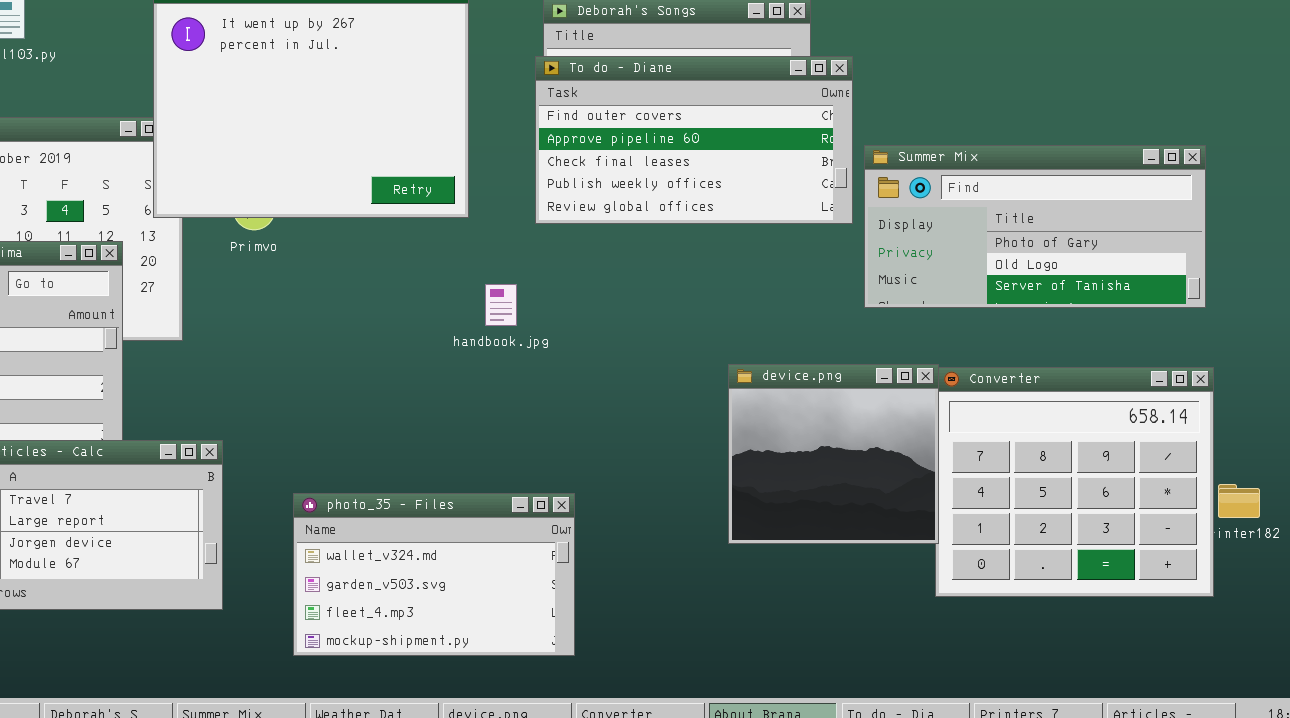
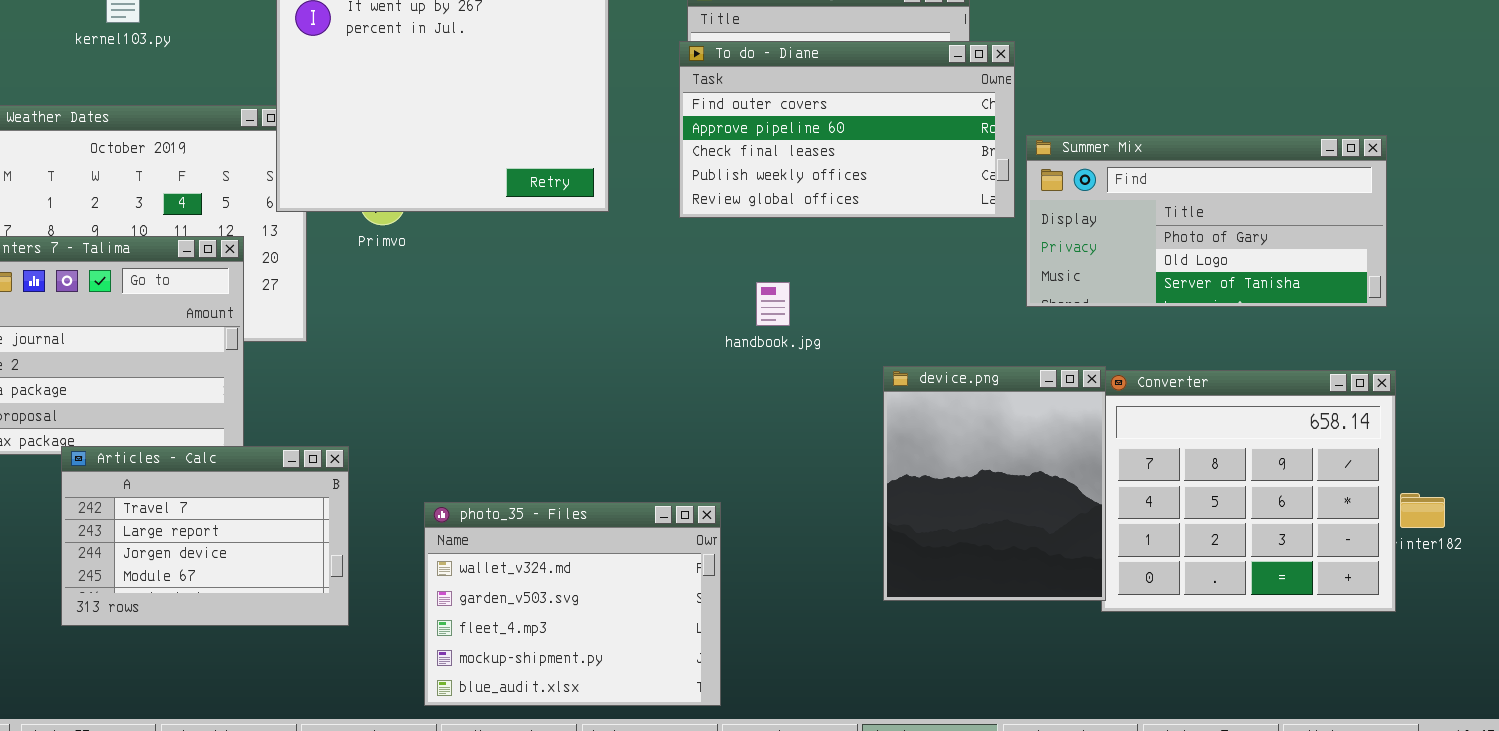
handbook.jpg: [485,284,517,326] -> [756,282,790,326], moved
device.png: [728,364,939,544] -> [883,366,1106,601], resized
photo_35 - Files: [293,493,575,656] -> [424,502,721,706], resized

